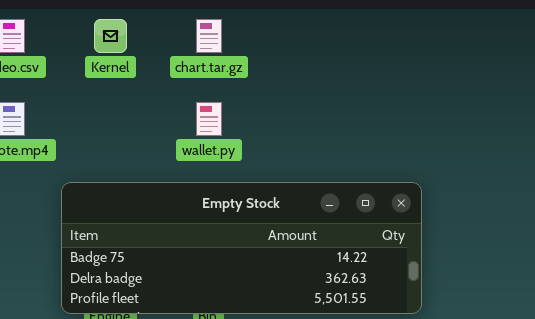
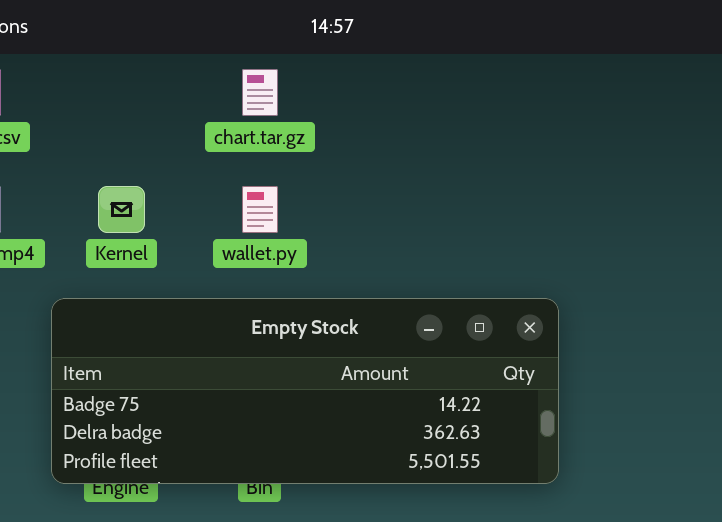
Kernel: [94,19,127,53] -> [98,186,145,233], moved

